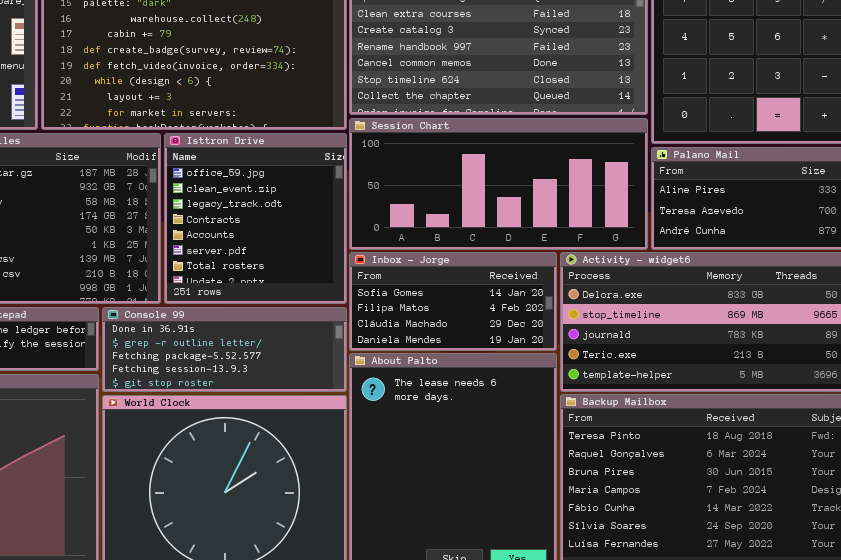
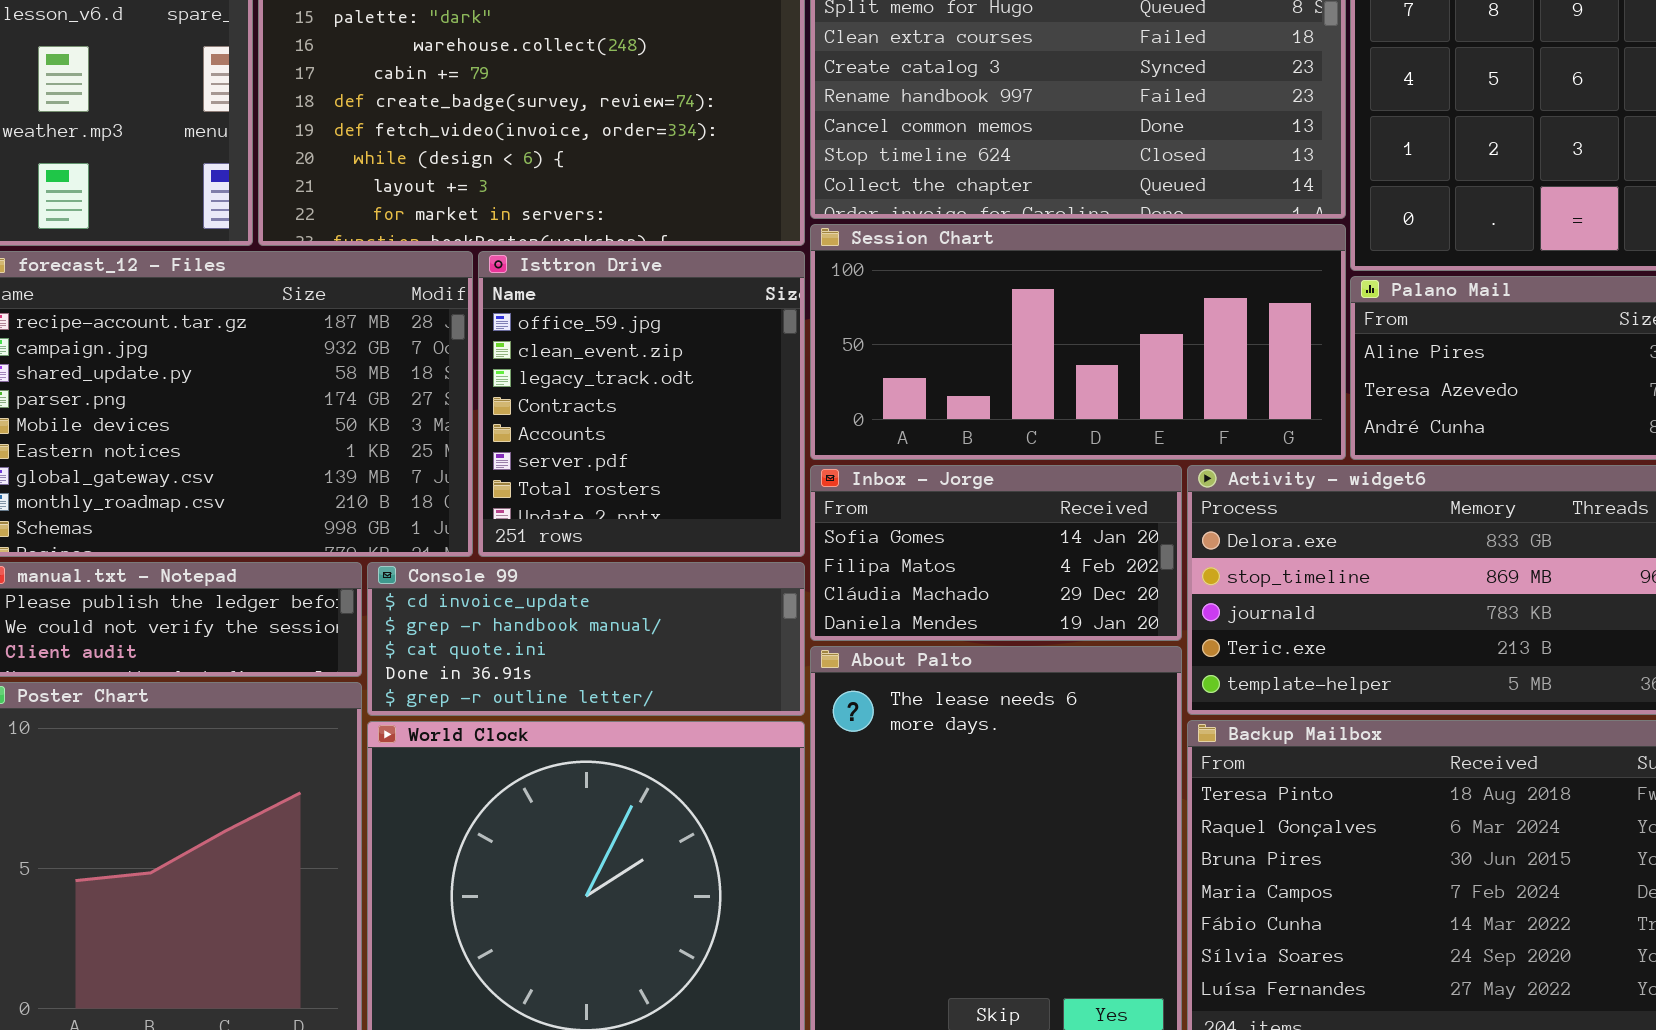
Console 99: [102,307,347,392] -> [367,562,805,716], scrolled up 3 rows

